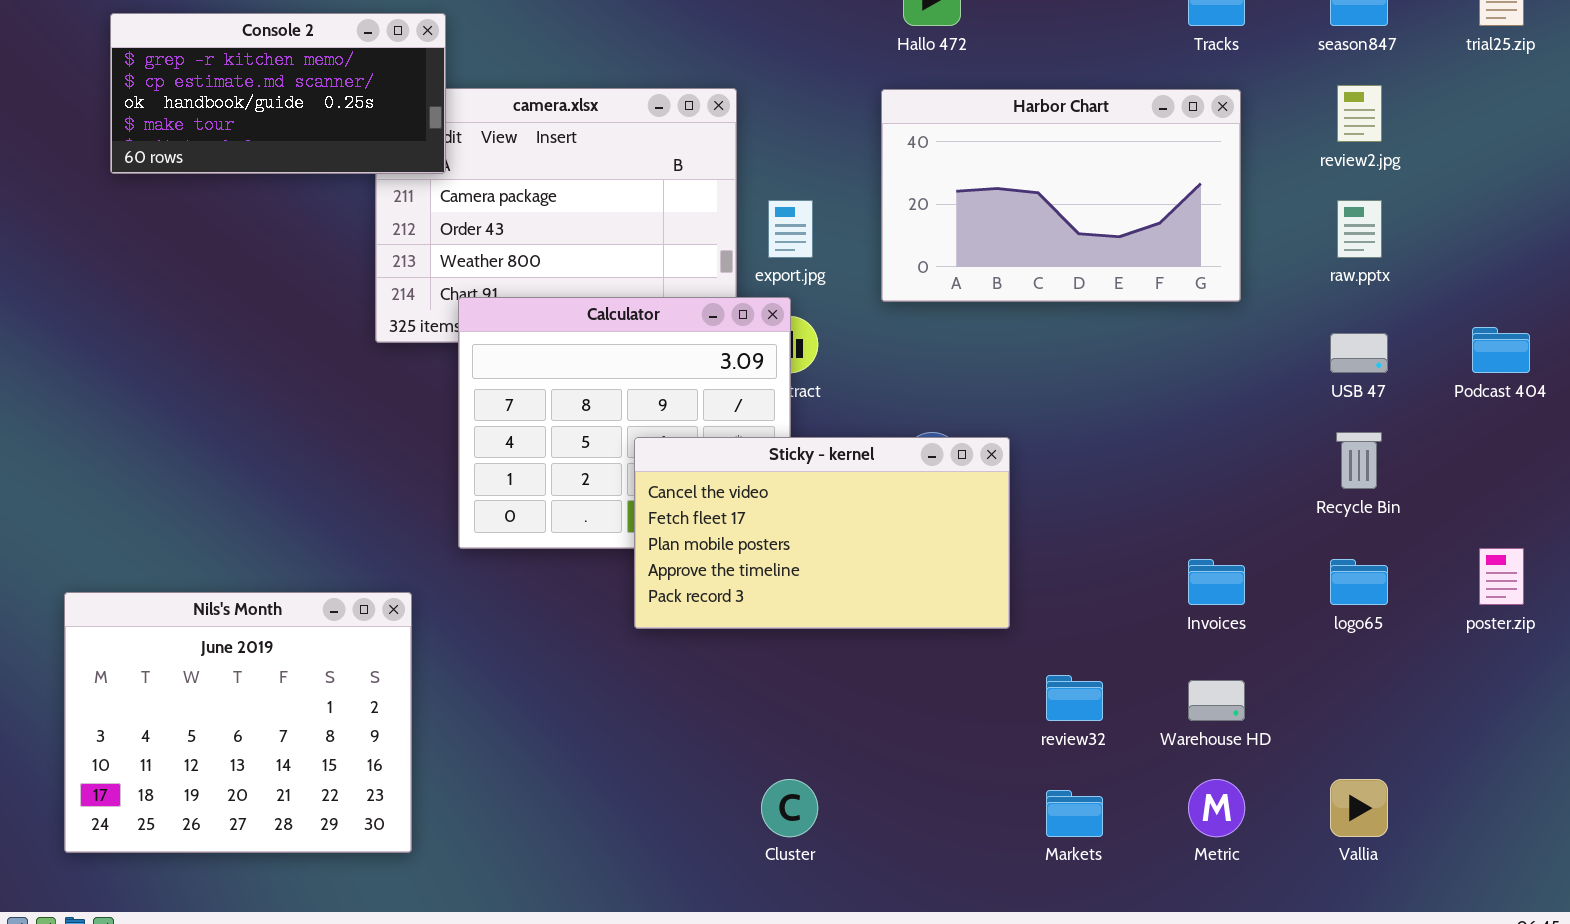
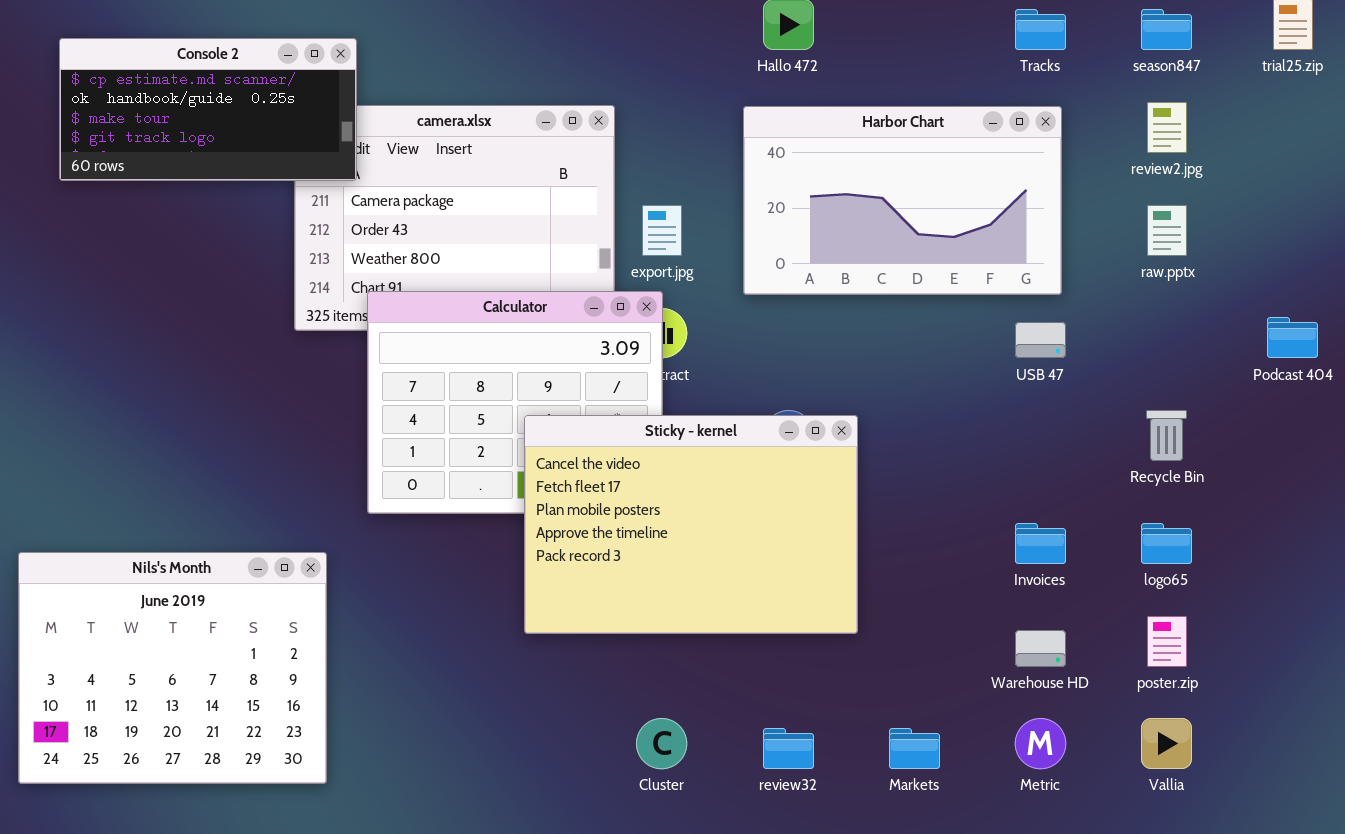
Console 2: [110,13,446,174] -> [59,38,357,181], scrolled down 1 row
USB 47: [1330,333,1388,373] -> [1015,322,1066,358], moved
Sticky - kernel: [634,437,1010,629] -> [524,415,858,634], resized
poster.zip: [1479,548,1524,605] -> [1147,616,1187,667], moved
review32: [1046,675,1103,721] -> [763,728,814,769], moved

